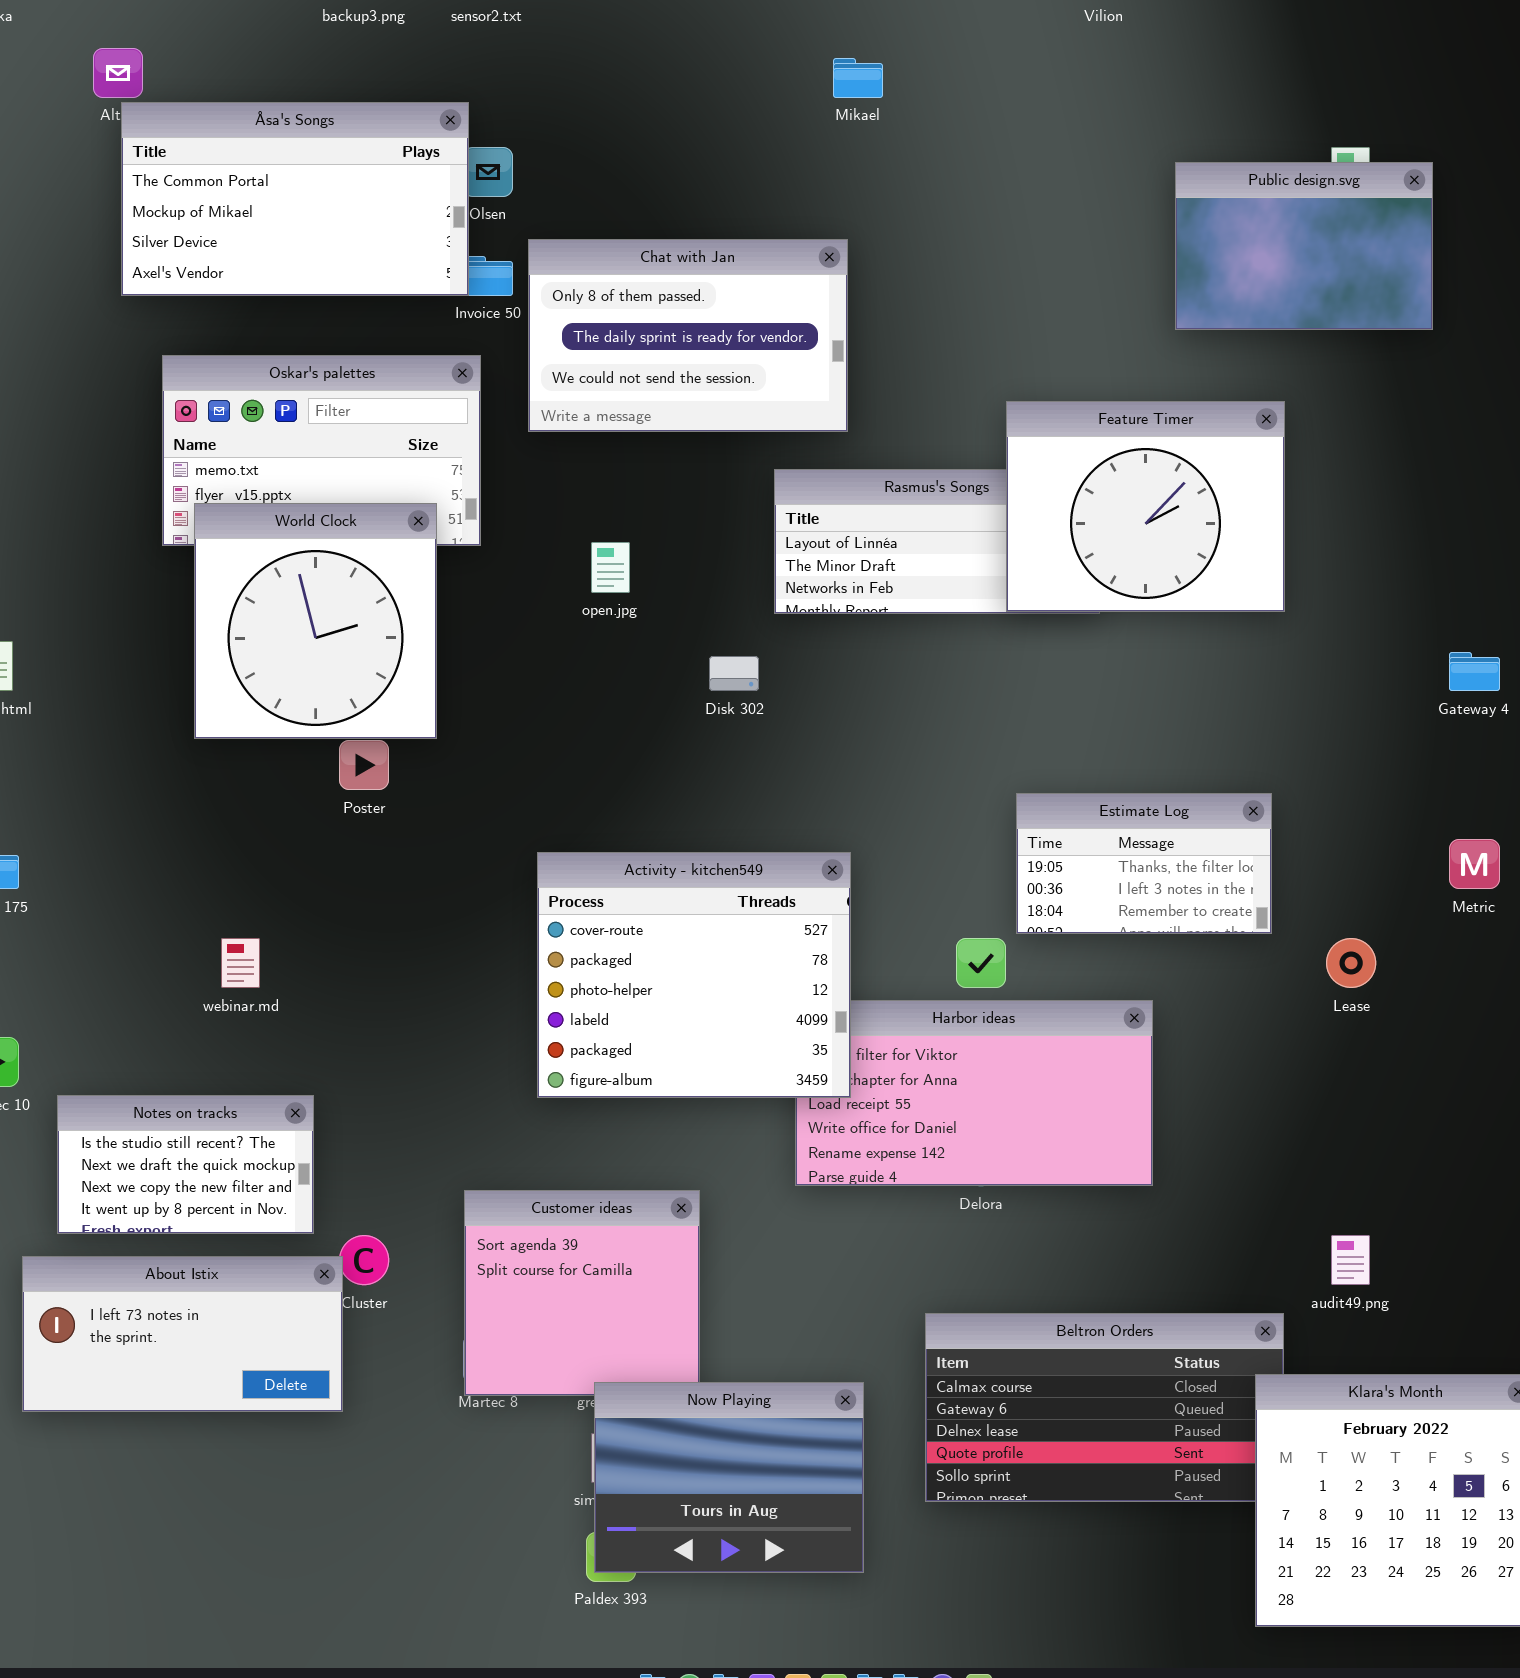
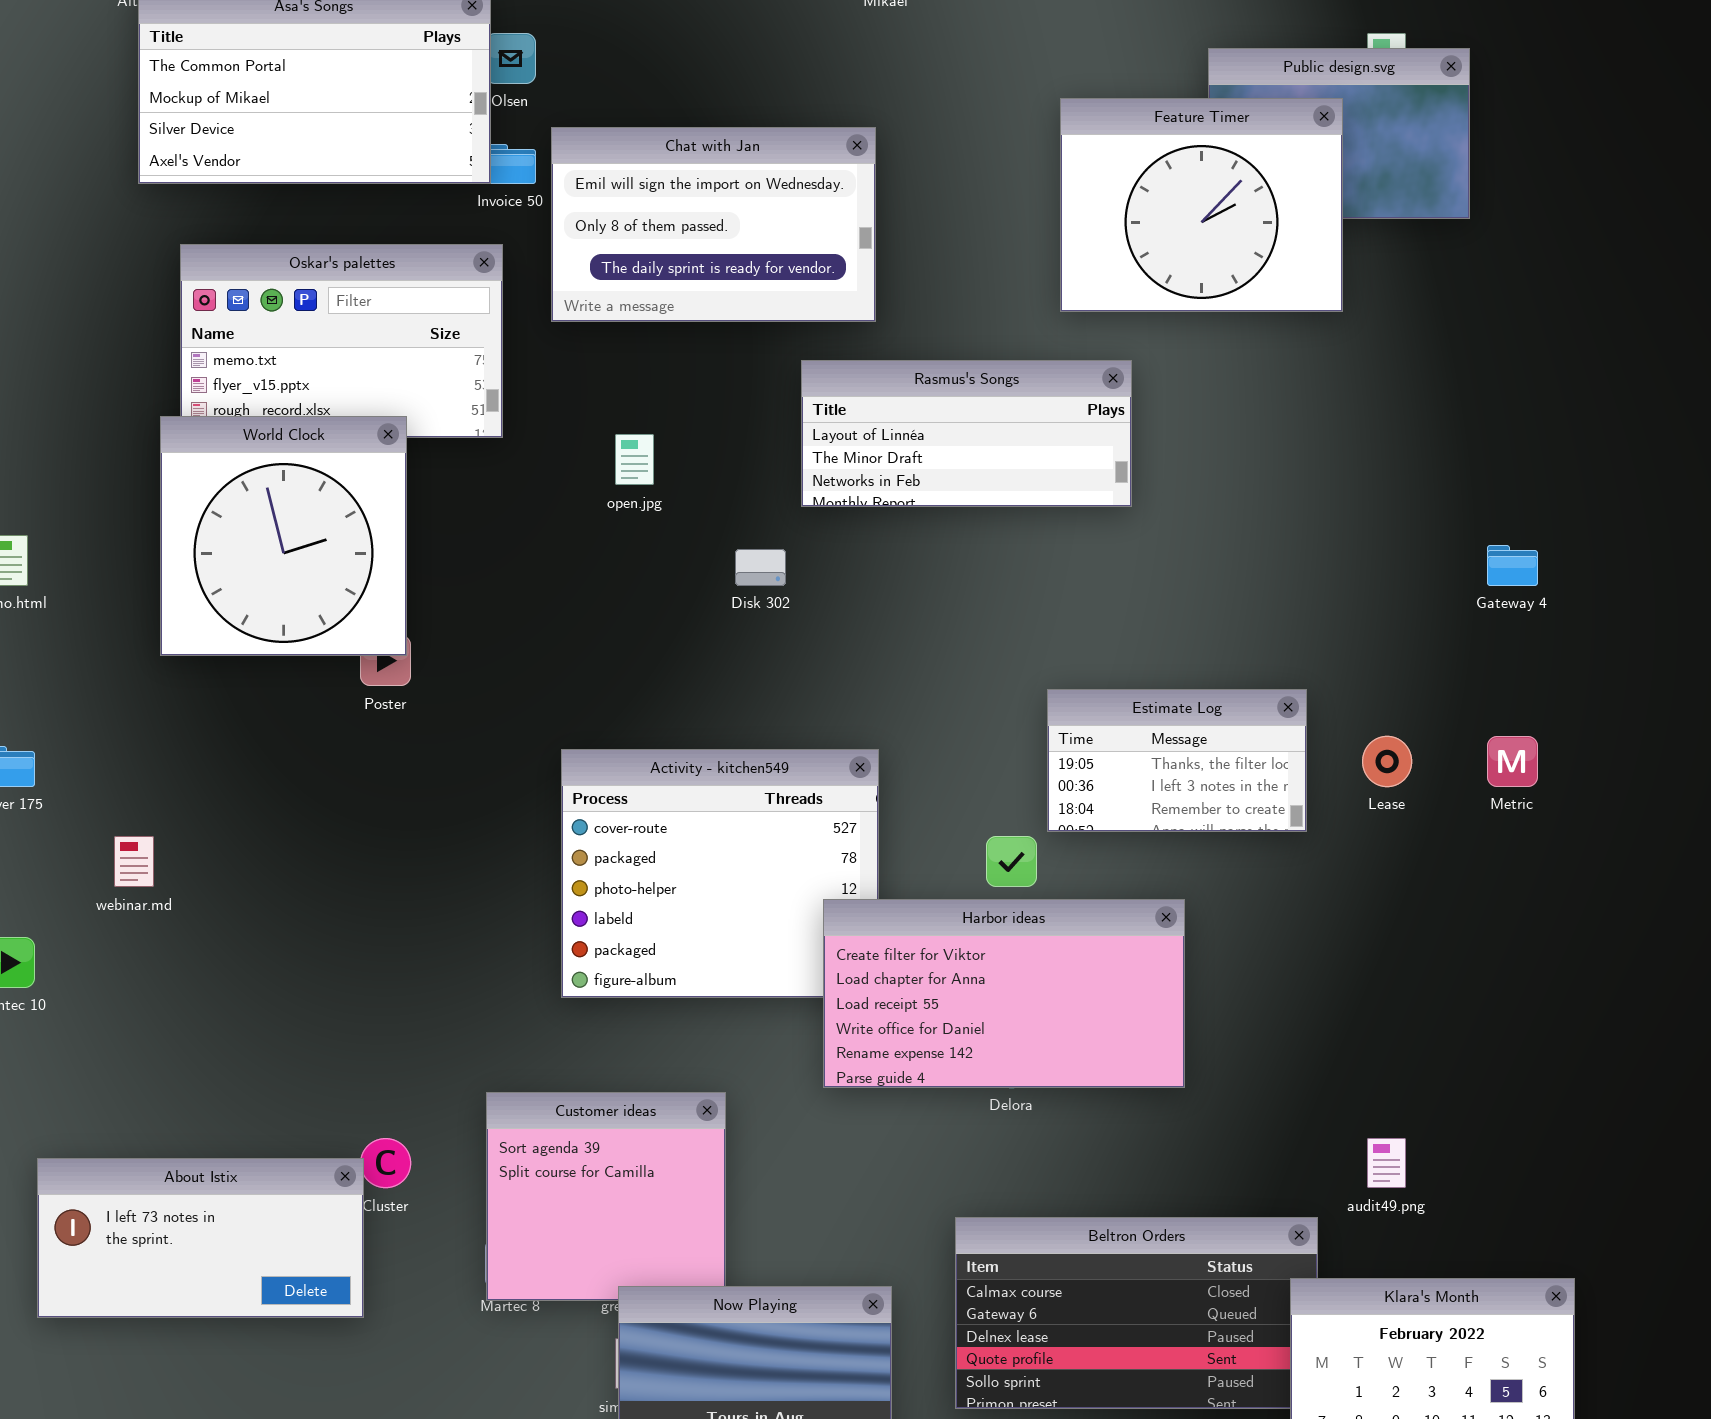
Chat with Jan: [528,239,848,432] -> [551,127,876,322], scrolled up 1 row
Feature Timer: [1006,401,1285,612] -> [1060,98,1343,312], moved
World Clock: [194,503,437,739] -> [160,416,407,656], moved
webinar.md: [221,938,260,988] -> [114,836,154,887], moved
Lease: [1326,938,1376,988] -> [1362,736,1412,787], moved
Harbor ideas: [795,1000,1153,1186] -> [823,899,1185,1088], raised
Notes on tracks: [57,1095,314,1234] -> none, closed

